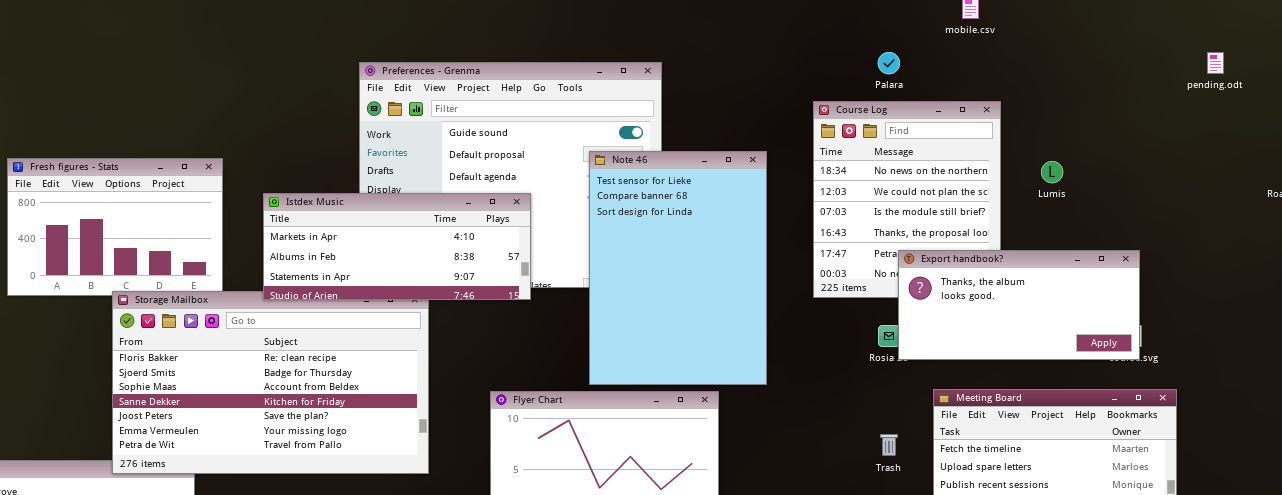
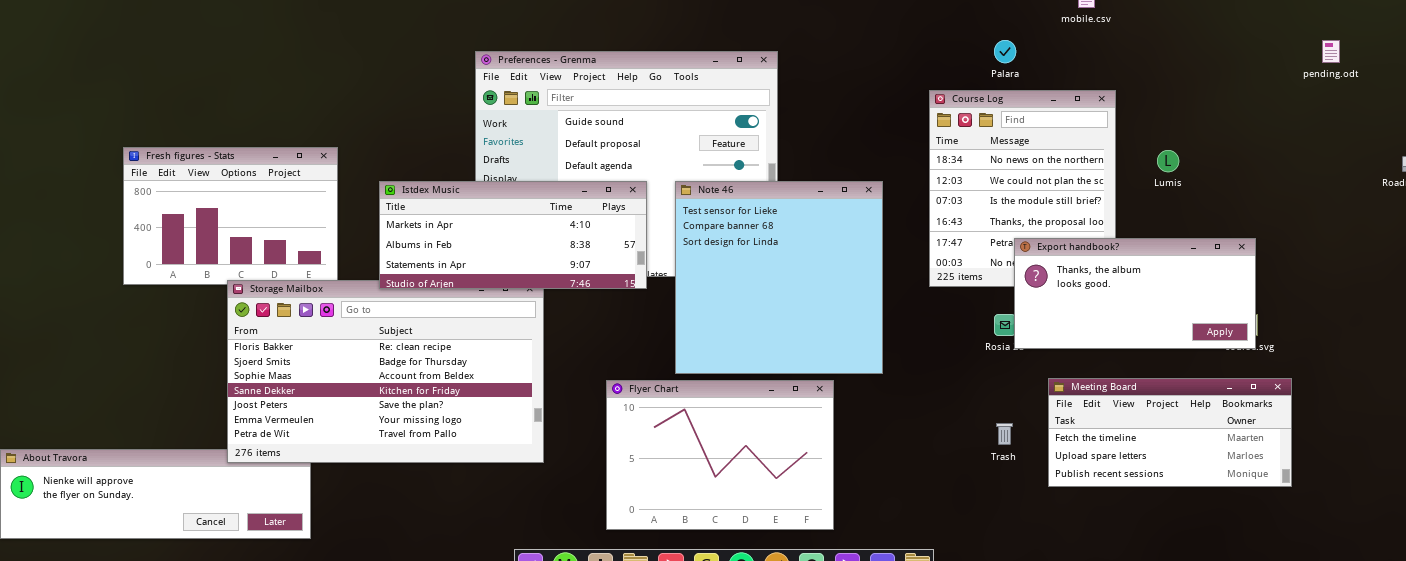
Note 46: [589,151,767,385] -> [675,181,883,374], resized

